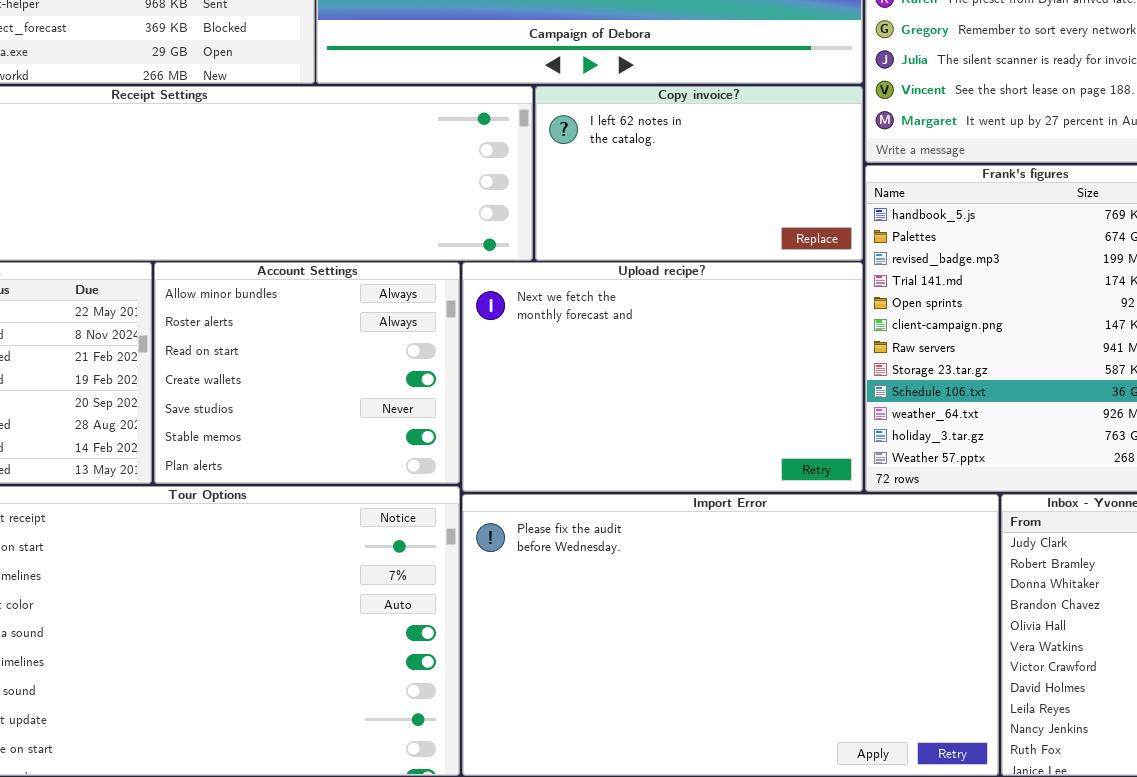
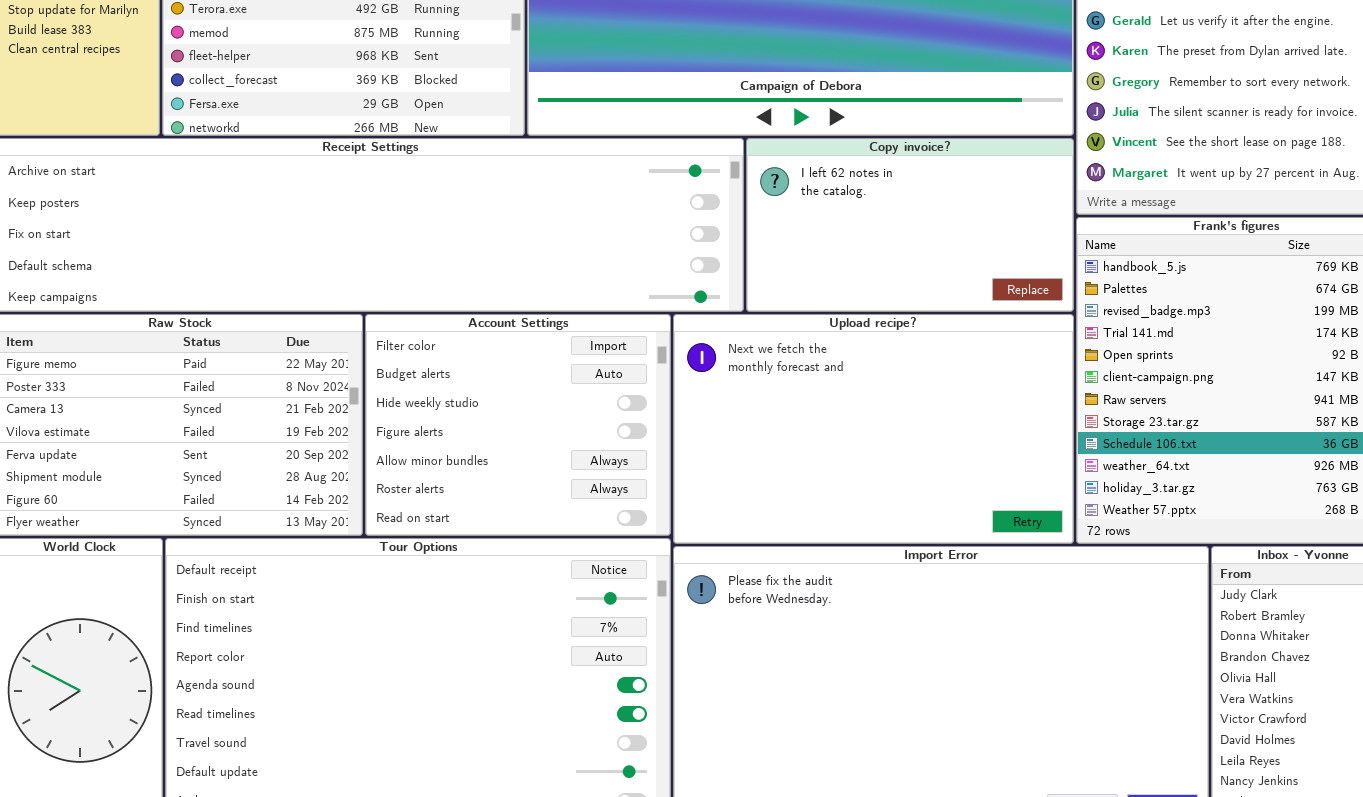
Account Settings: [154,262,460,484] -> [365,314,671,536], scrolled up 4 rows

